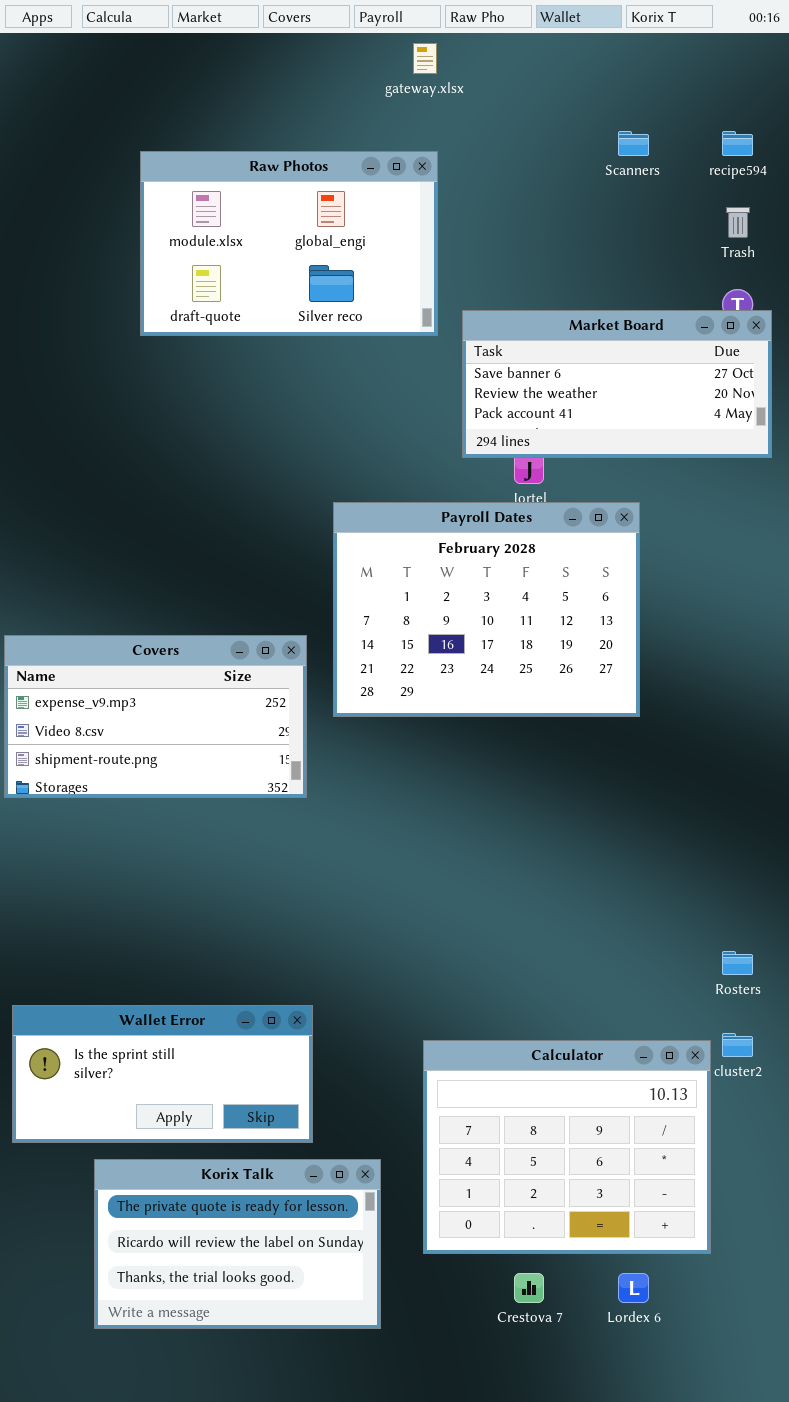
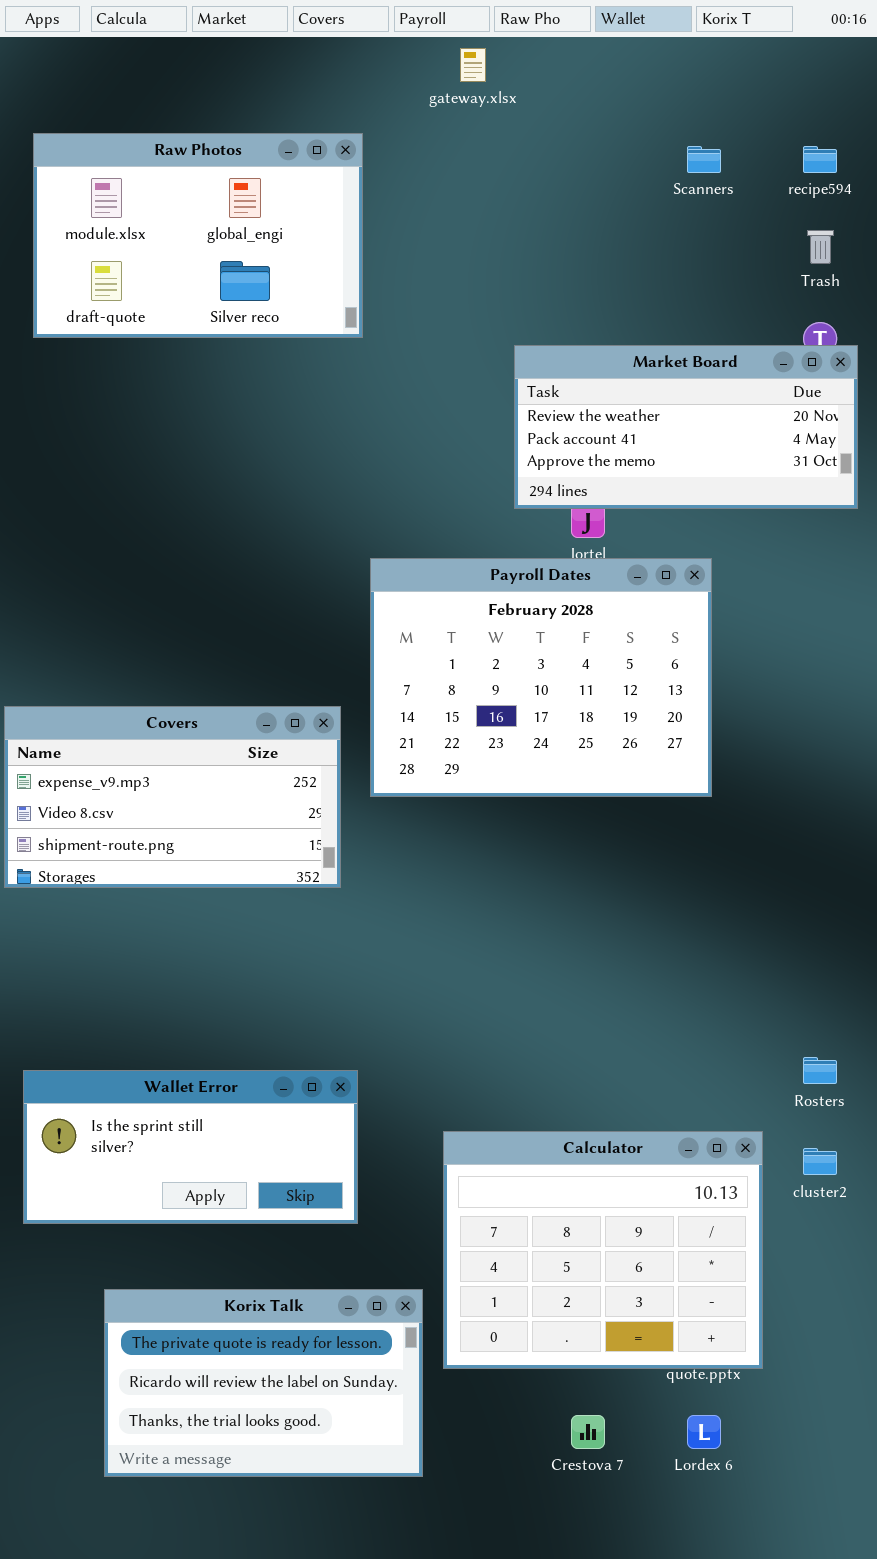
Raw Photos: [140,151,438,336] -> [33,133,363,338], moved
Market Board: [462,310,772,458] -> [514,345,858,509], scrolled down 1 row
Wallet Error: [12,1005,313,1143] -> [23,1070,358,1224], moved
Calculator: [423,1040,711,1254] -> [443,1131,763,1369], moved

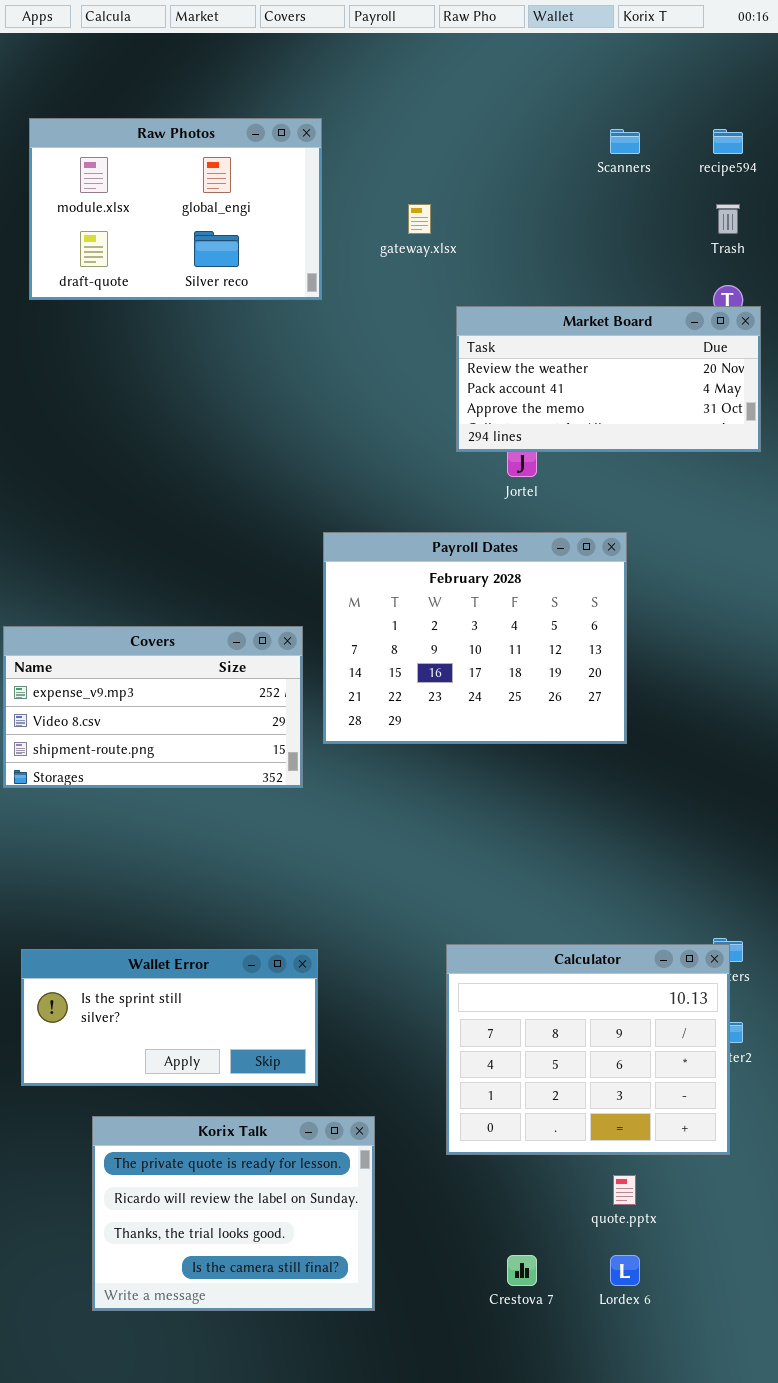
gateway.xlsx: [460,48,486,82] -> [408,204,431,234], moved
Payroll Dates: [370,558,712,797] -> [323,532,627,744], moved
Calculator: [443,1131,763,1369] -> [446,944,730,1155], moved
Korix Talk: [104,1289,423,1477] -> [92,1116,375,1311], resized

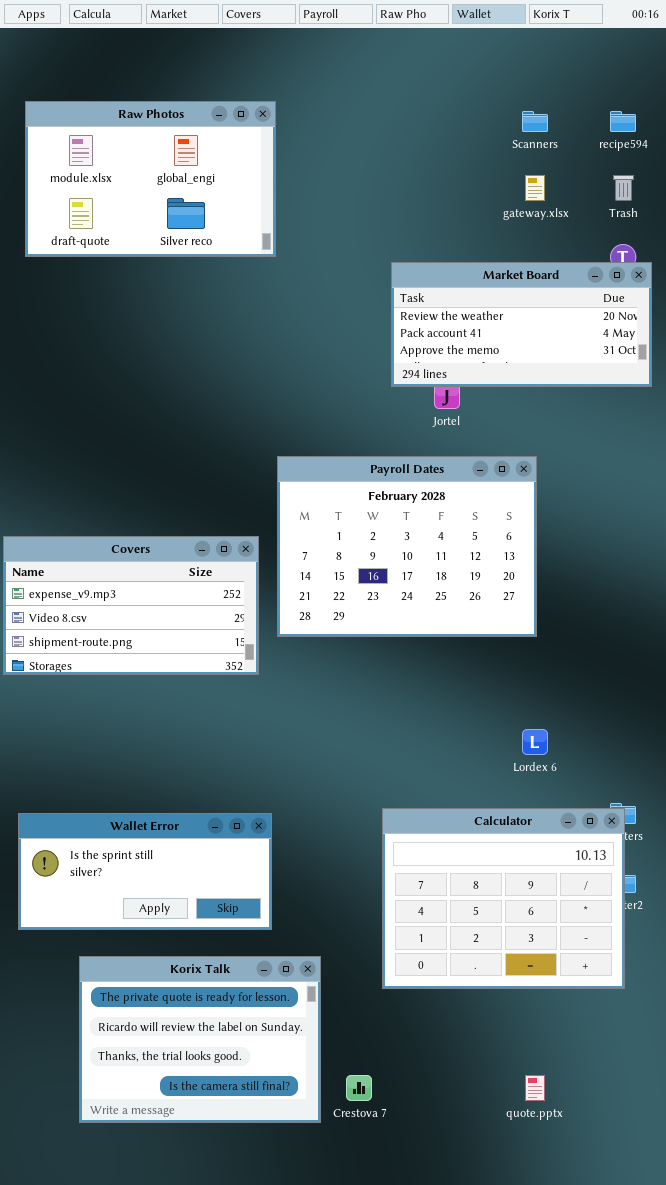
gateway.xlsx: [408,204,431,234] -> [525,175,545,201], moved
quote.pptx: [613,1175,636,1205] -> [525,1075,545,1101], moved
Crestova 7: [507,1255,537,1286] -> [346,1075,372,1101], moved
Lordex 6: [610,1255,640,1286] -> [522,729,548,755], moved

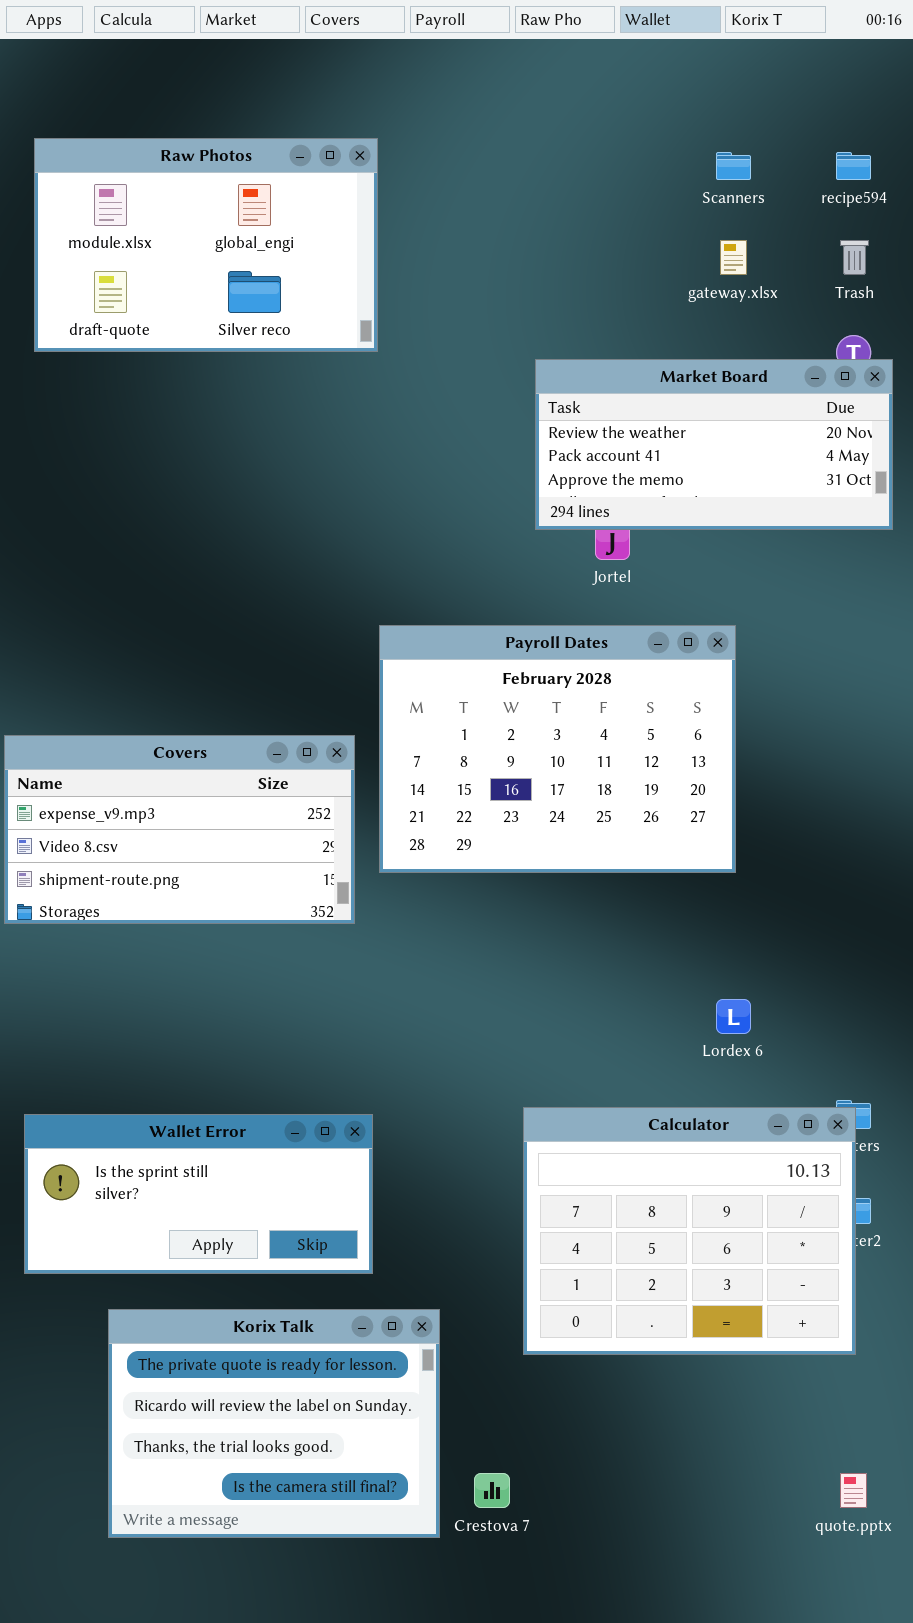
quote.pptx: [525,1075,545,1101] -> [840,1473,867,1508], moved

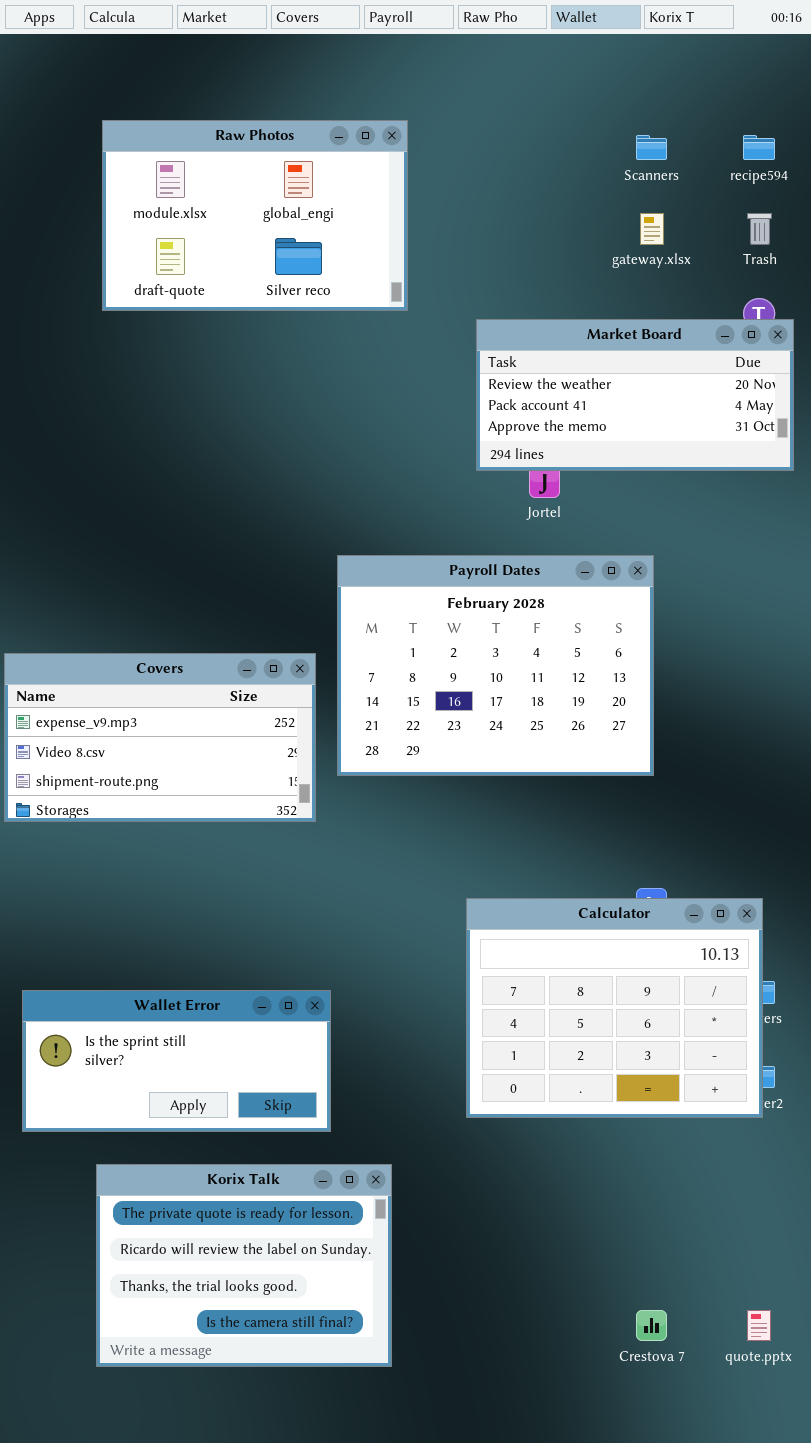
Raw Photos: [34,138,378,352] -> [102,120,408,311], moved
Calculator: [523,1107,856,1355] -> [466,898,763,1118], moved
Crestova 7: [474,1473,510,1508] -> [636,1310,667,1341], moved

